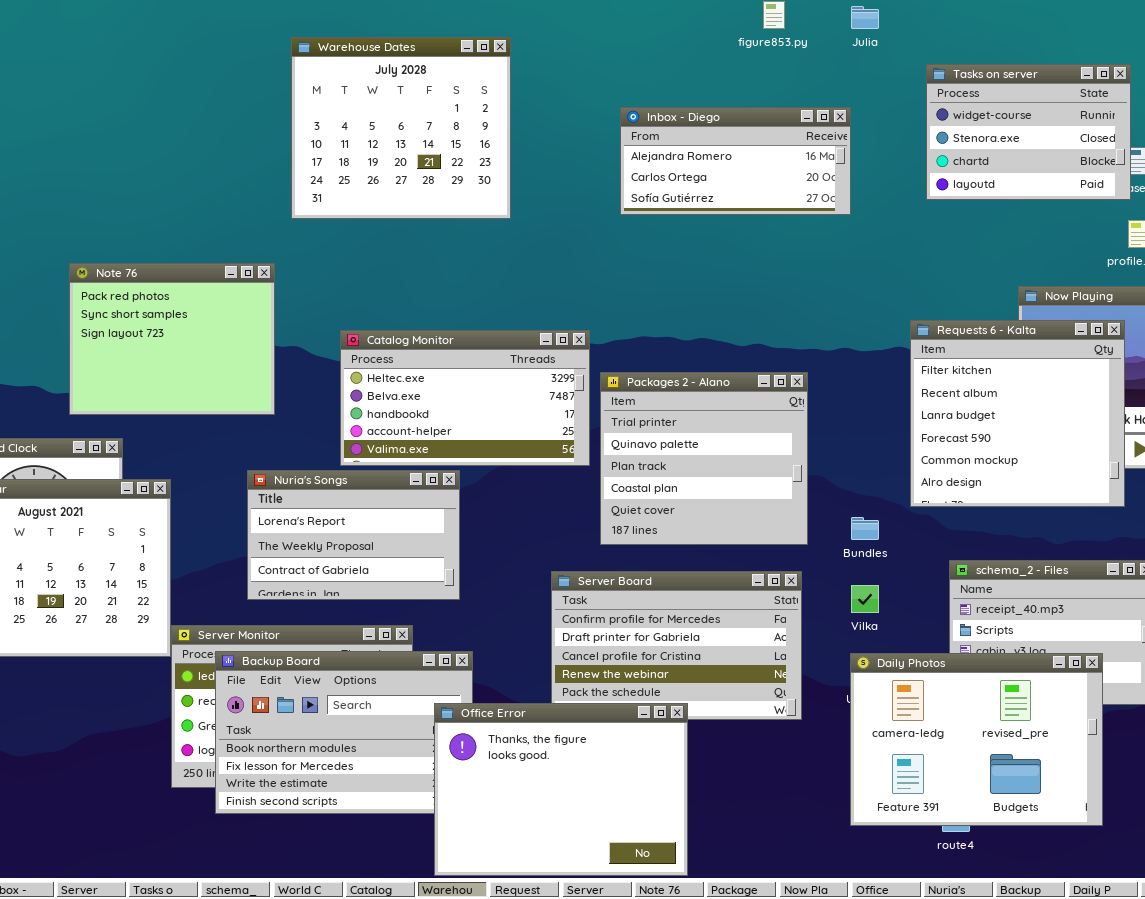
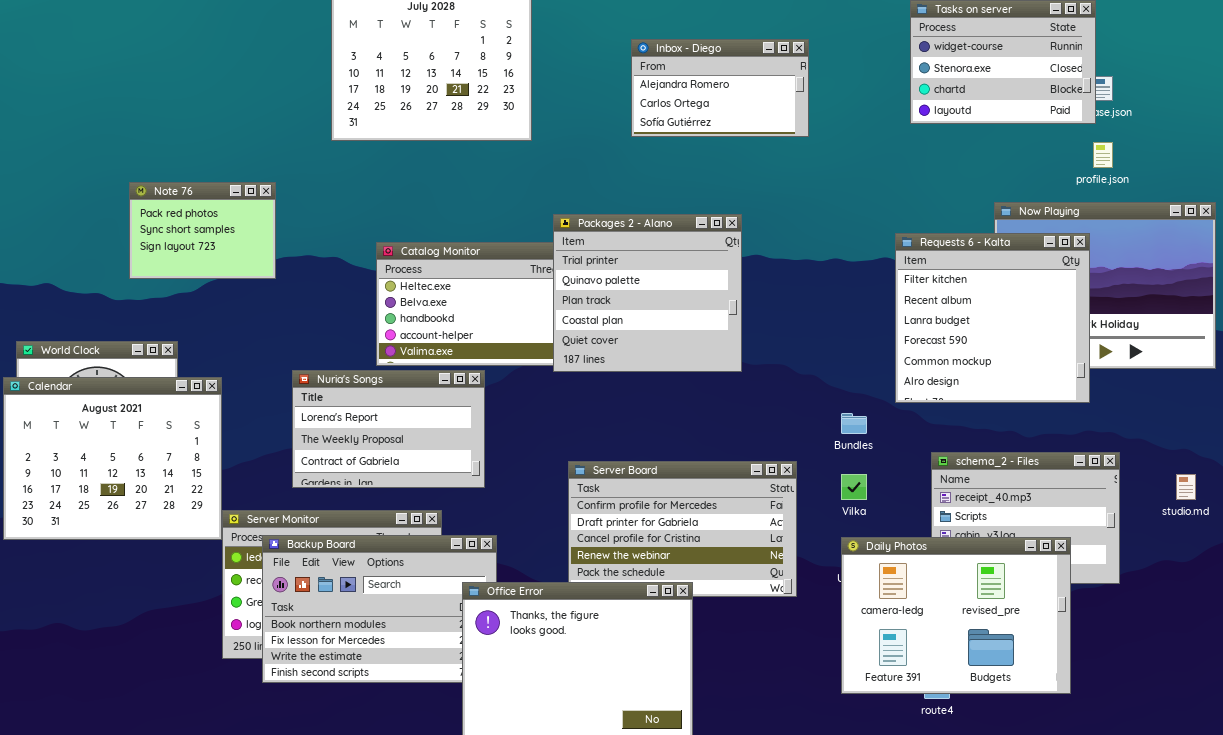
Inbox - Diego: [620,107,851,215] -> [631,39,809,137], resized
Note 76: [69,263,275,415] -> [129,182,276,279], resized
Packages 2 - Alano: [600,372,808,545] -> [553,214,742,372], moved

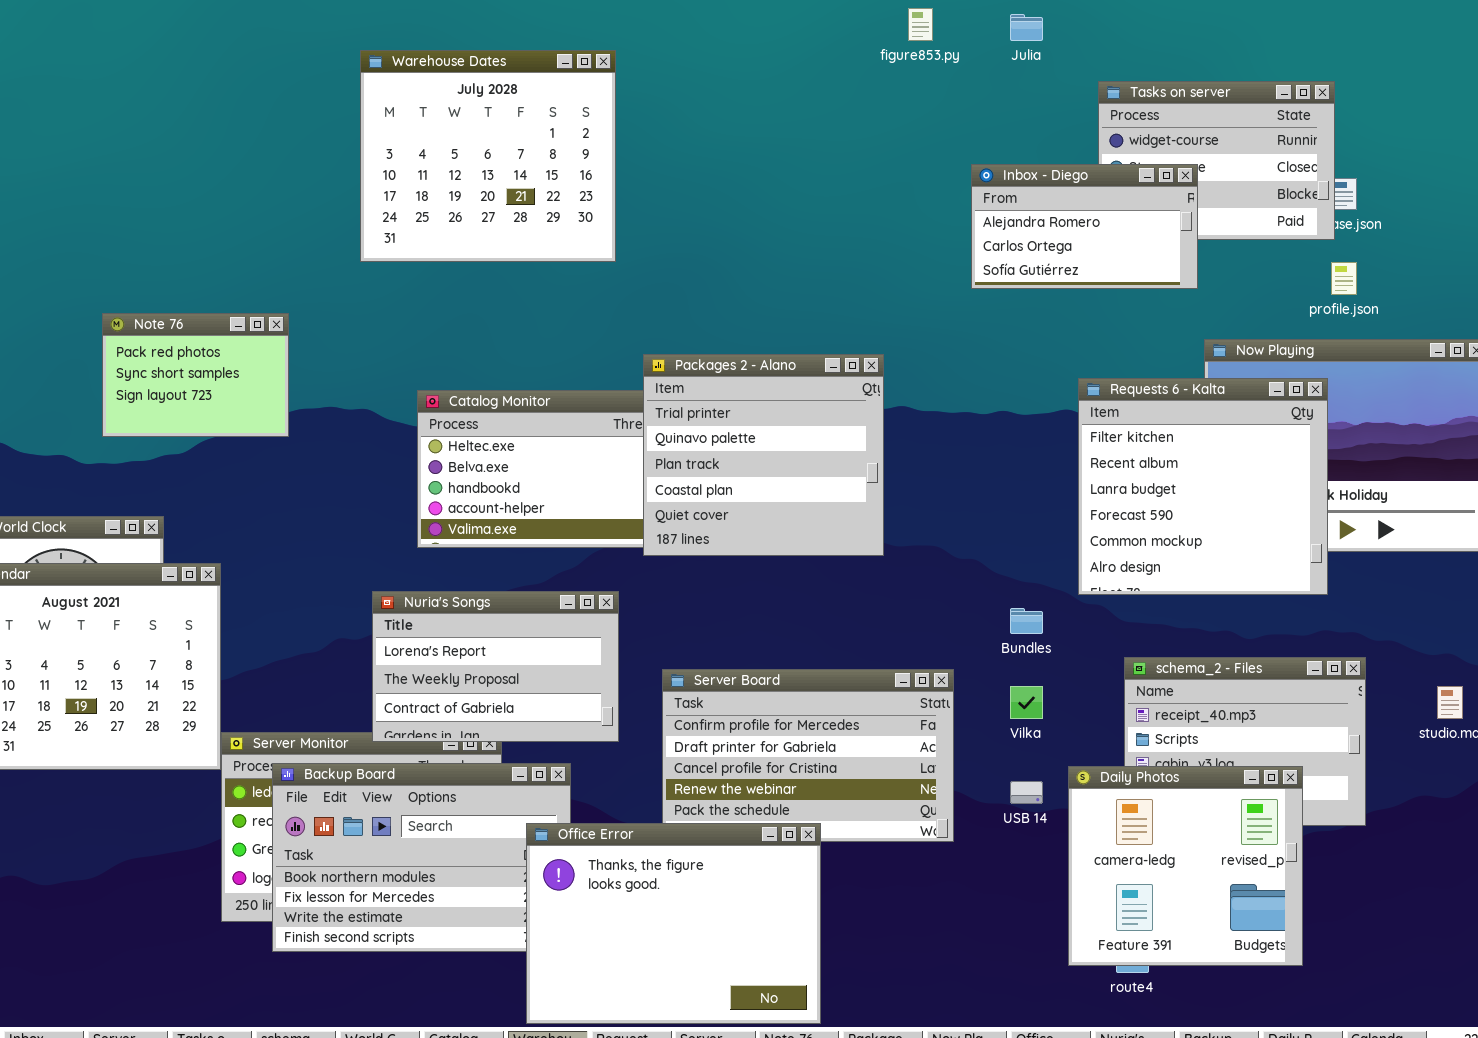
Inbox - Diego: [631,39,809,137] -> [971,164,1198,289], moved
Nuria's Songs: [292,370,485,488] -> [372,591,619,742], moved
Daily Photos: [841,537,1071,694] -> [1068,766,1303,966], resized

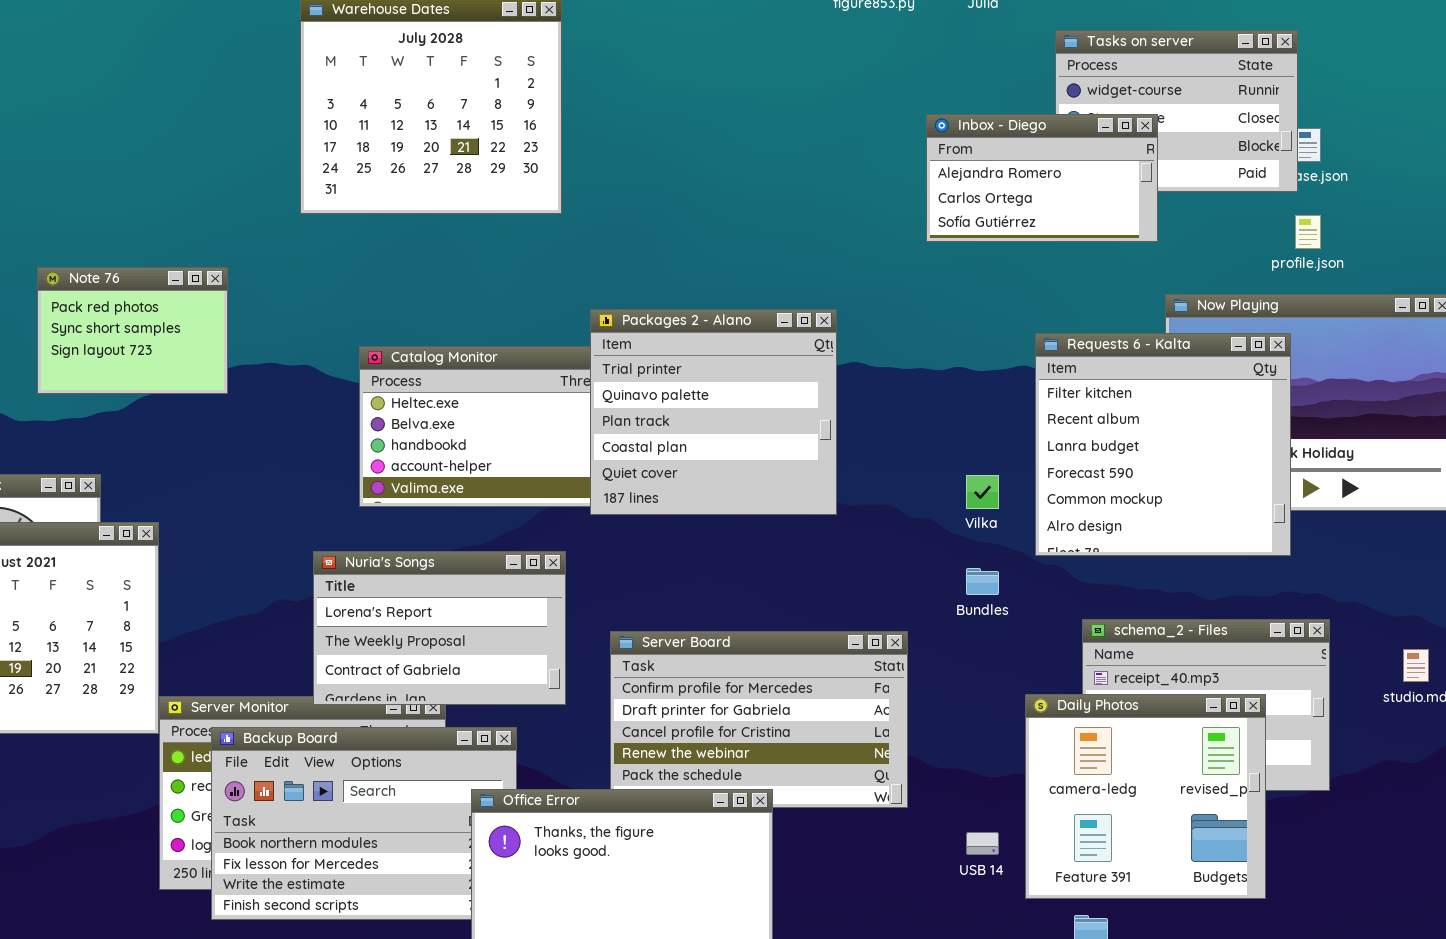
Vilka: [1010,686,1043,719] -> [966,475,999,509], moved
Daily Photos: [1068,766,1303,966] -> [1025,694,1266,899], moved
USB 14: [1010,781,1043,804] -> [966,832,999,855], moved

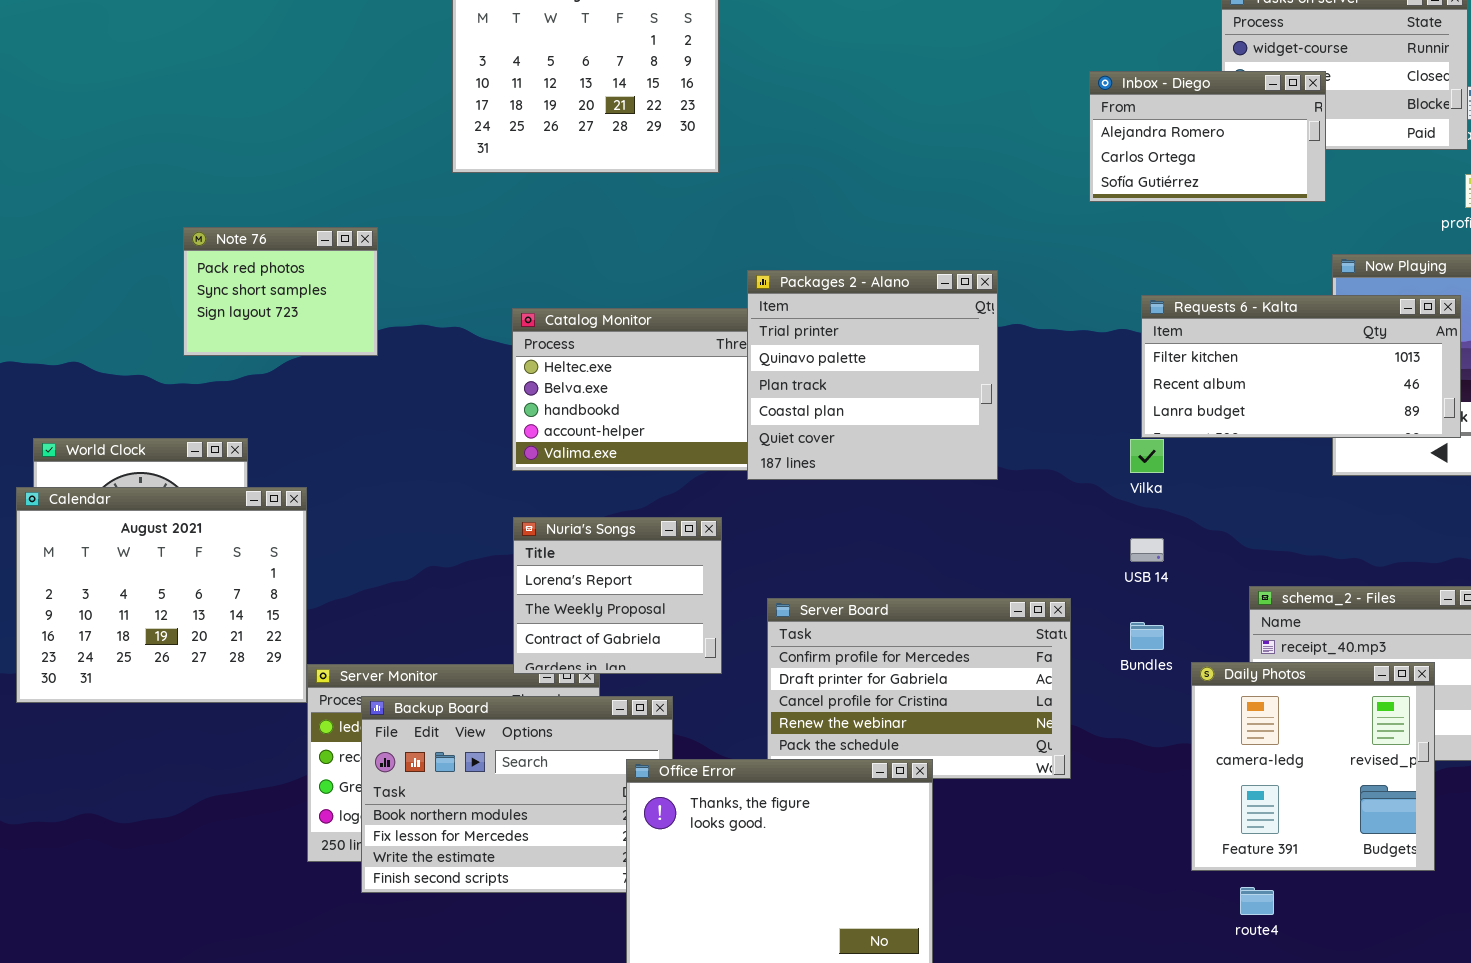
Requests 6 - Kalta: [1035,333,1291,556] -> [1141,295,1461,438], resized
Nuria's Songs: [313,551,566,705] -> [513,517,722,674], resized
Bundles: [966,568,999,595] -> [1130,622,1164,650], moved
USB 14: [966,832,999,855] -> [1130,538,1164,562], moved

